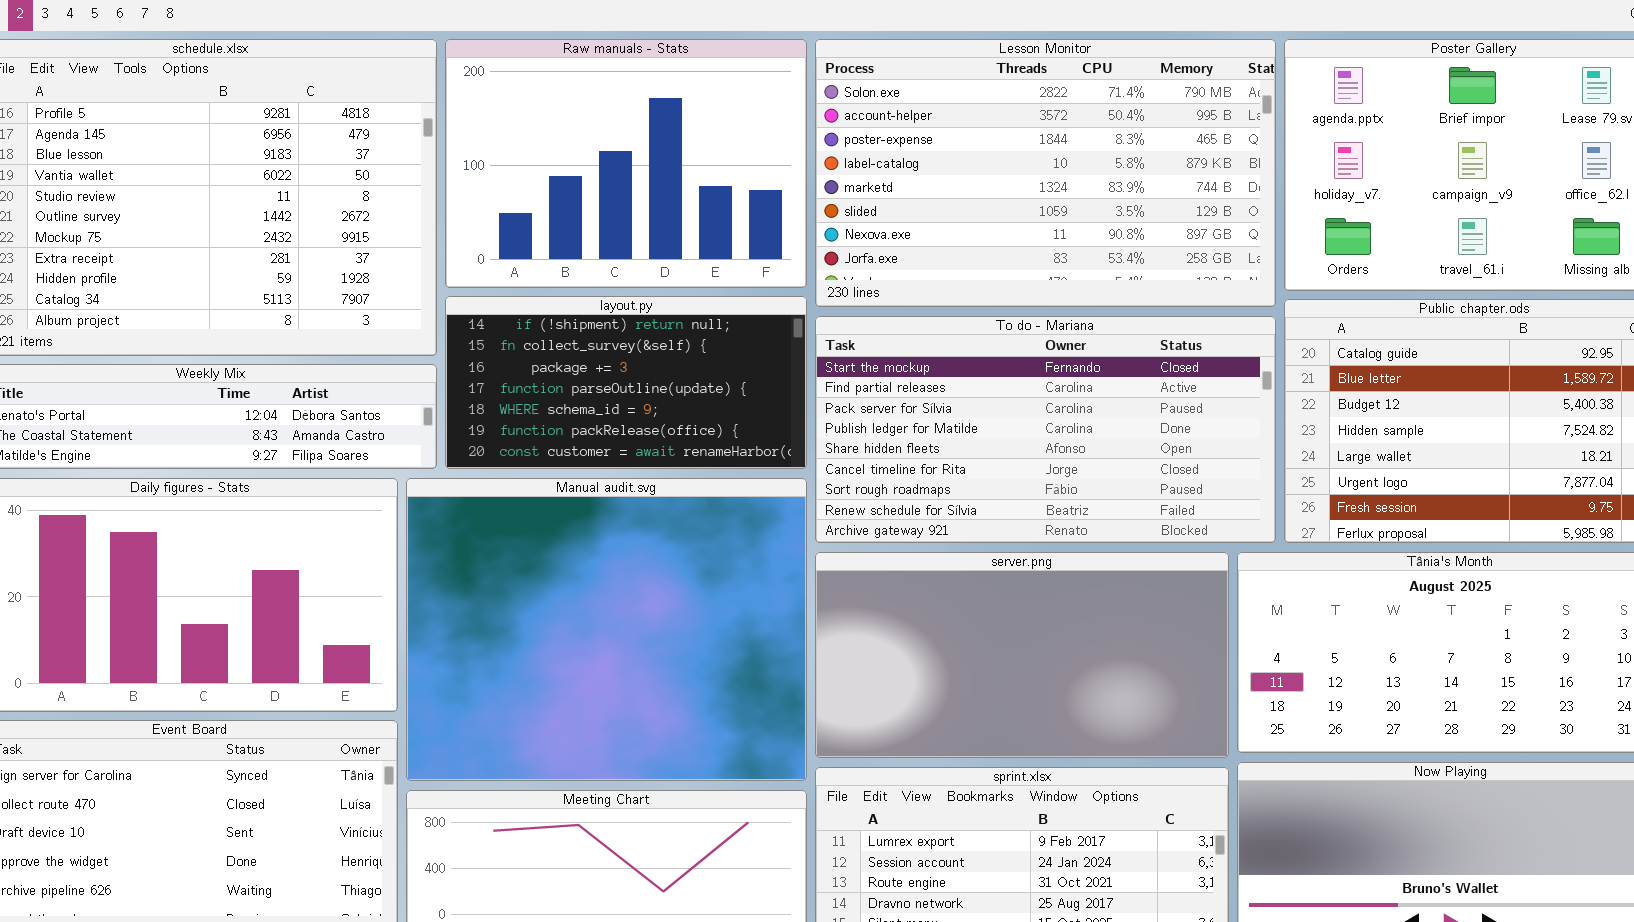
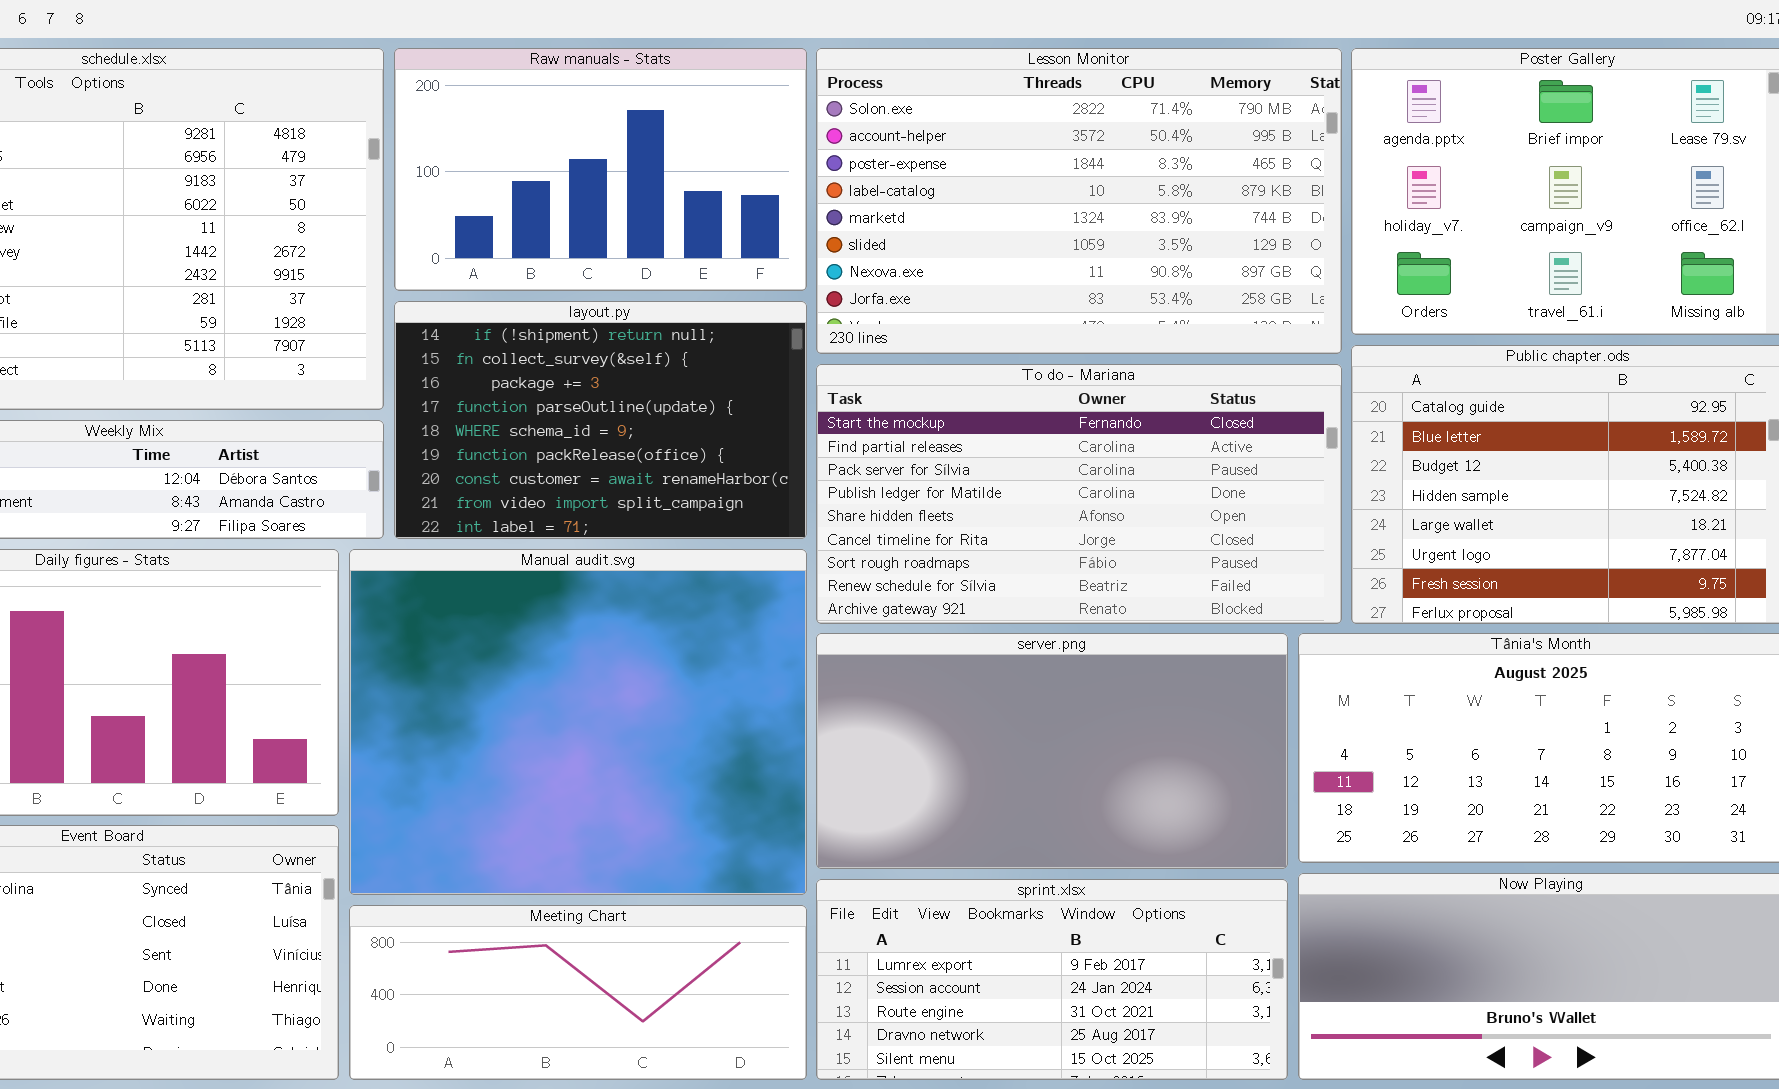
Raw manuals - Stats: [445,39,807,288] -> [394,48,807,291], resized
layout.py: [445,296,807,469] -> [394,301,807,539], resized

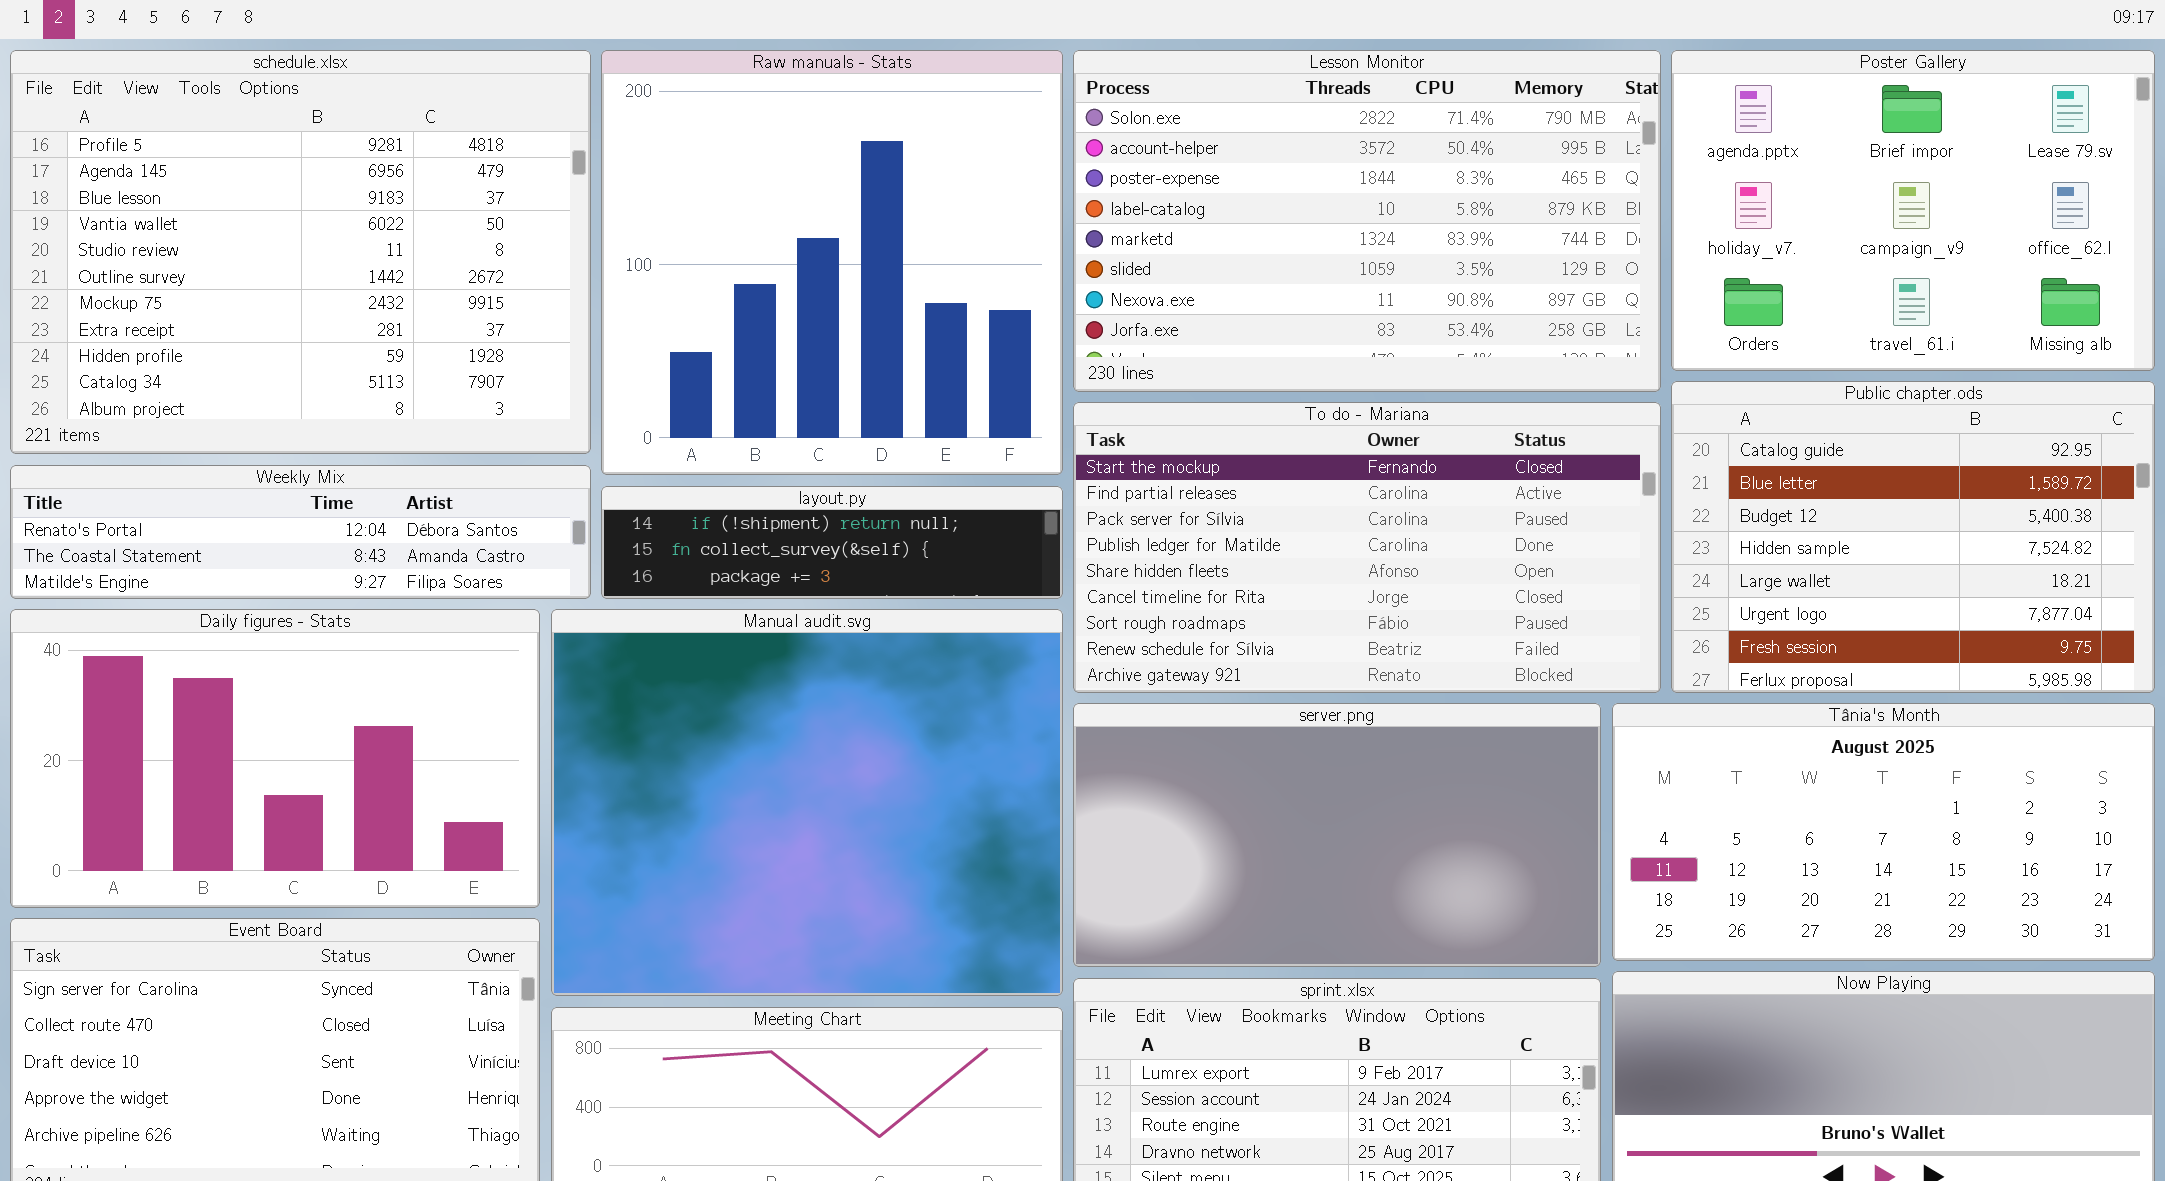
Raw manuals - Stats: [394,48,807,291] -> [601,50,1063,475], resized
layout.py: [394,301,807,539] -> [601,486,1063,599], resized

